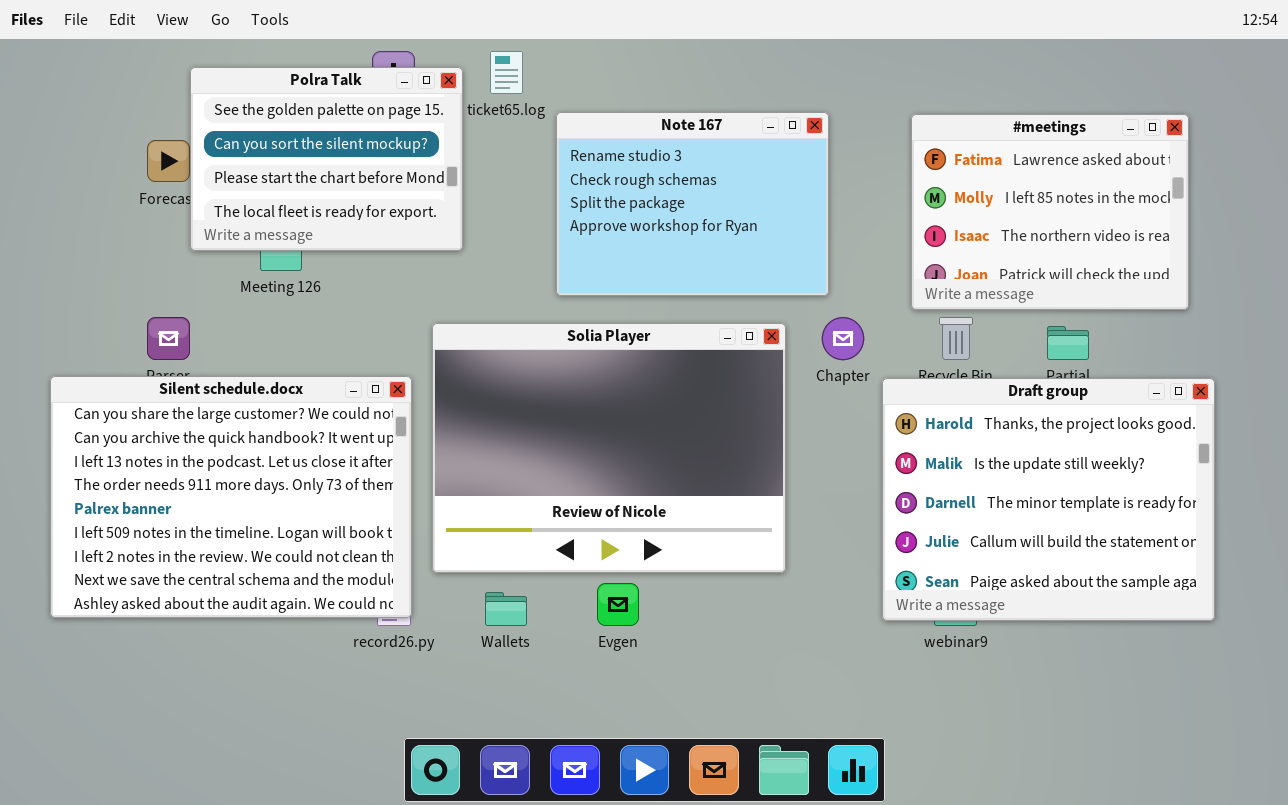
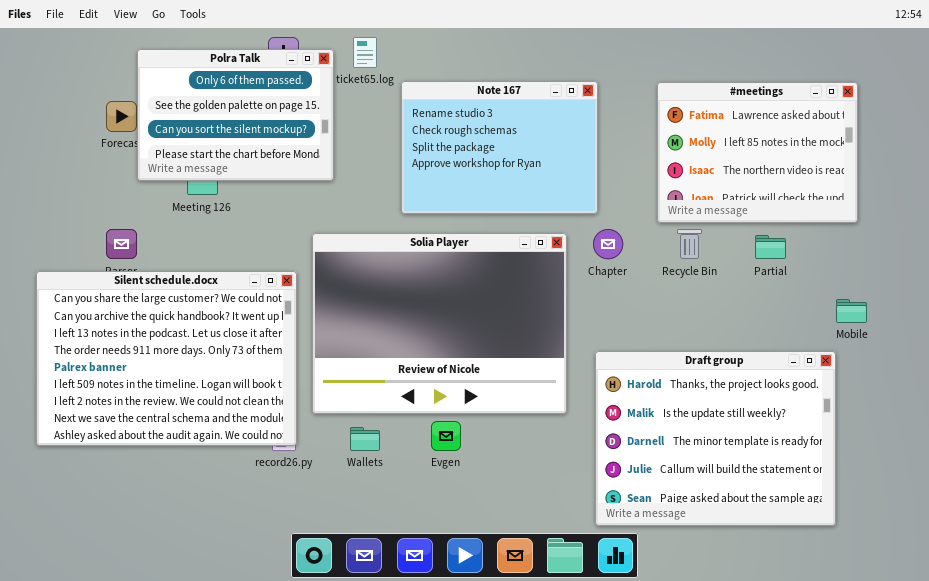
Polra Talk: [190,67,463,251] -> [137,49,334,181], scrolled up 1 row
Draft group: [882,378,1215,621] -> [595,351,836,526], moved

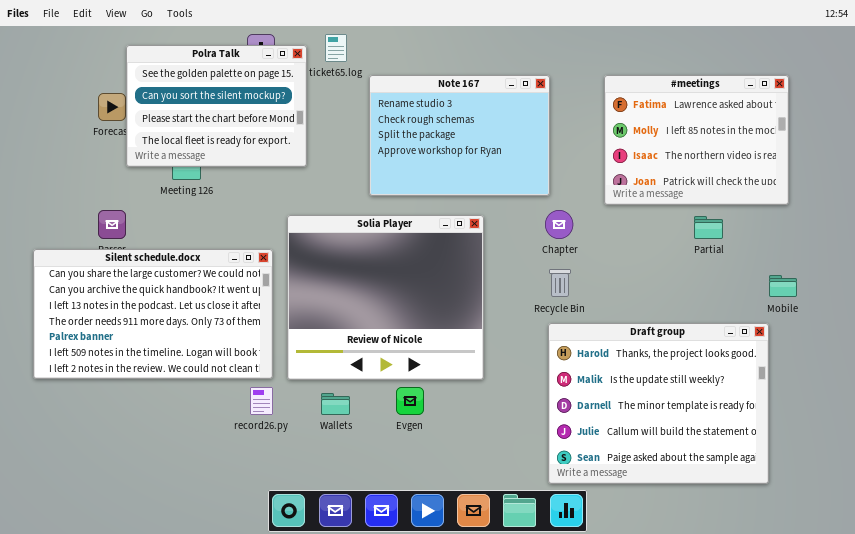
Polra Talk: [137,49,334,181] -> [126,45,307,167], scrolled down 1 row
Recycle Bin: [677,229,702,259] -> [549,269,571,297], moved
Solia Player: [312,233,567,414] -> [287,215,484,380], resized
Silent schedule.docx: [36,271,297,446] -> [33,249,273,379], resized

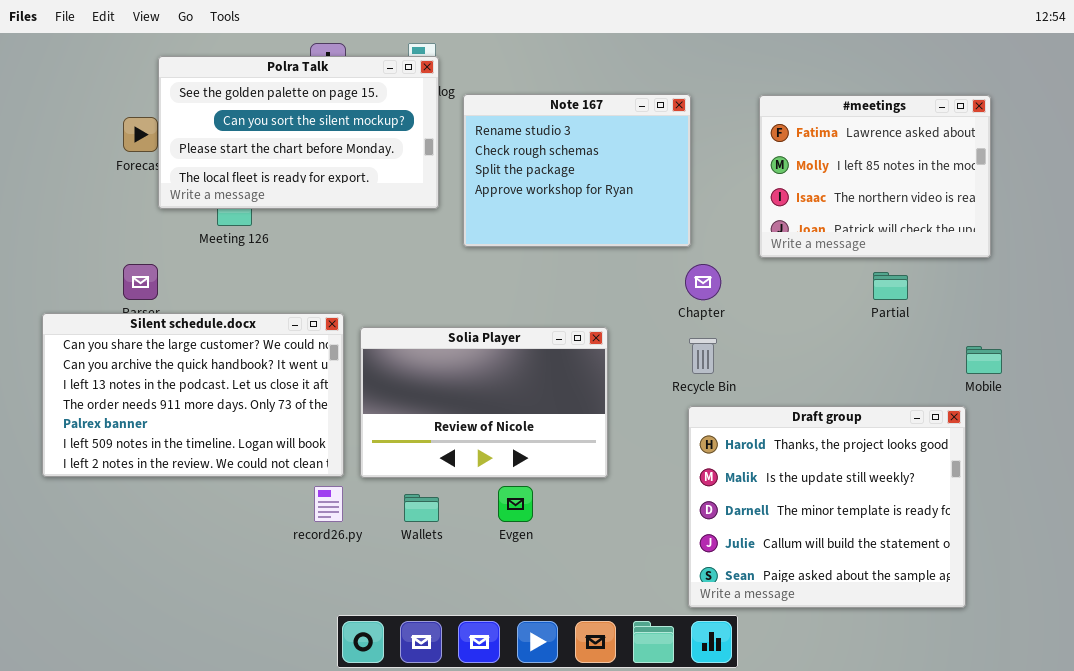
Polra Talk: [126,45,307,167] -> [158,56,439,209], resized
Solia Player: [287,215,484,380] -> [360,327,608,478], resized

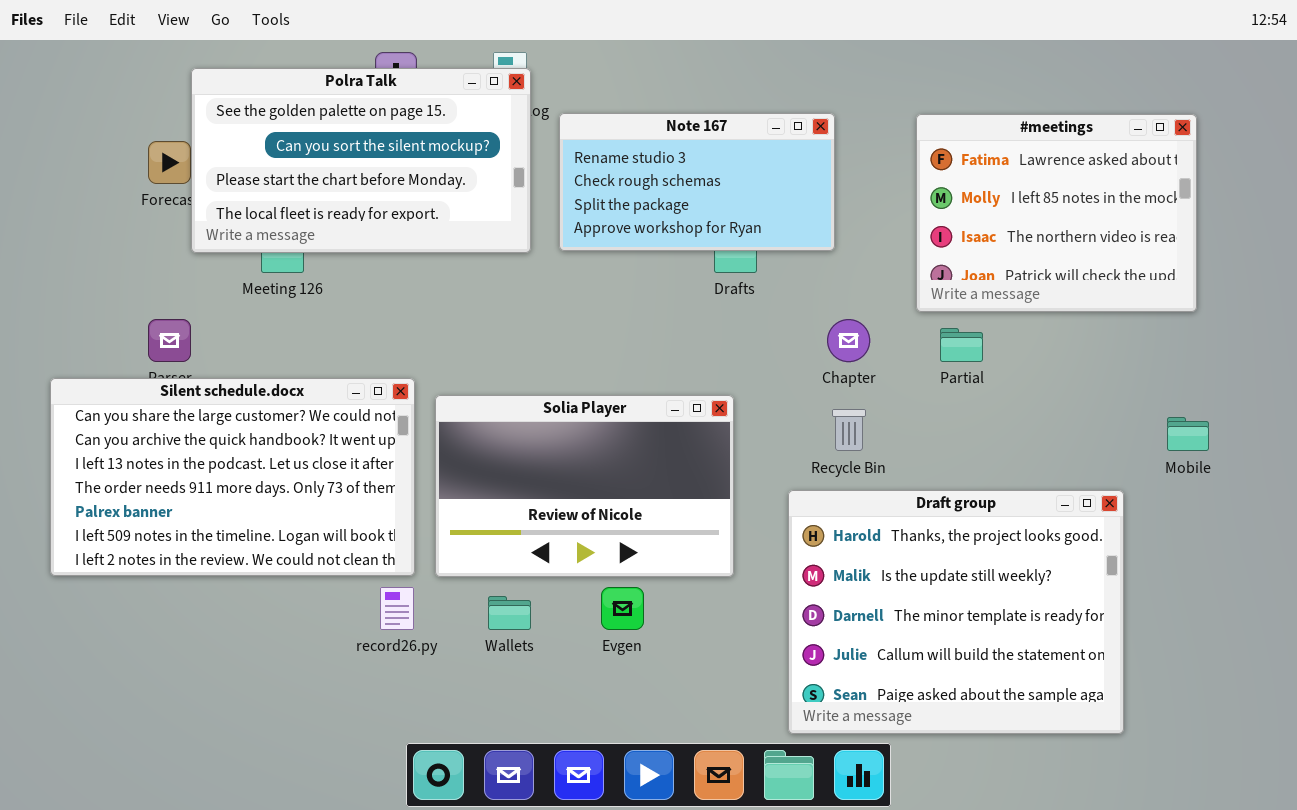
Note 167: [463,94,691,247] -> [559,113,835,251], resized
Partial: [873,272,908,300] -> [940,328,983,362], moved
Draft group: [688,406,966,608] -> [788,490,1124,734], moved

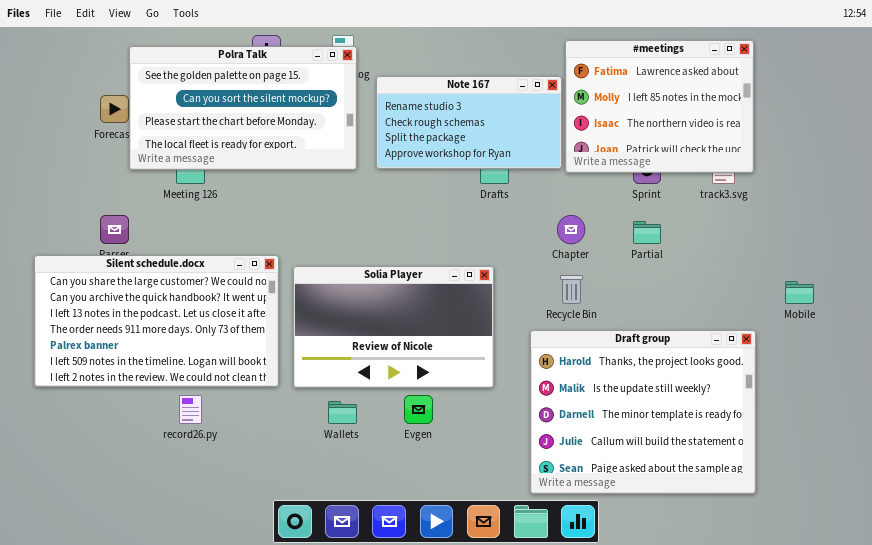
#meetings: [916,114,1197,312] -> [565,40,754,173], moved
record26.py: [380,587,414,630] -> [179,395,202,424], moved

